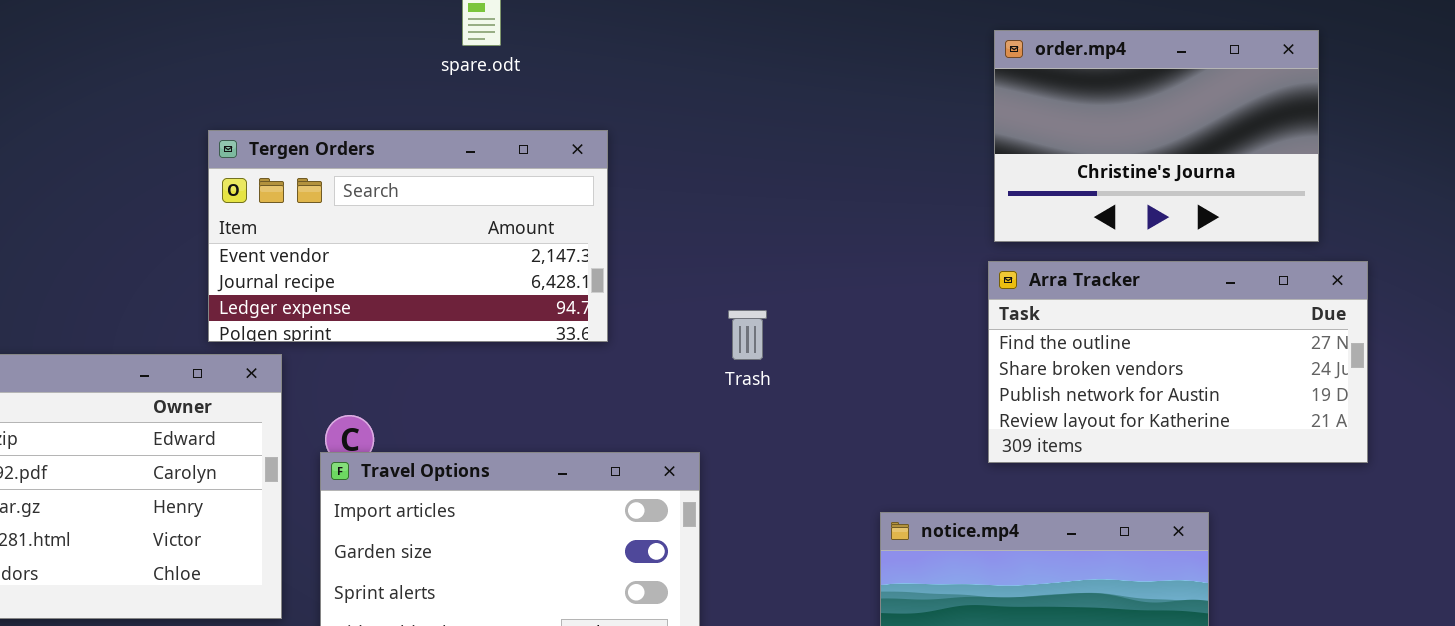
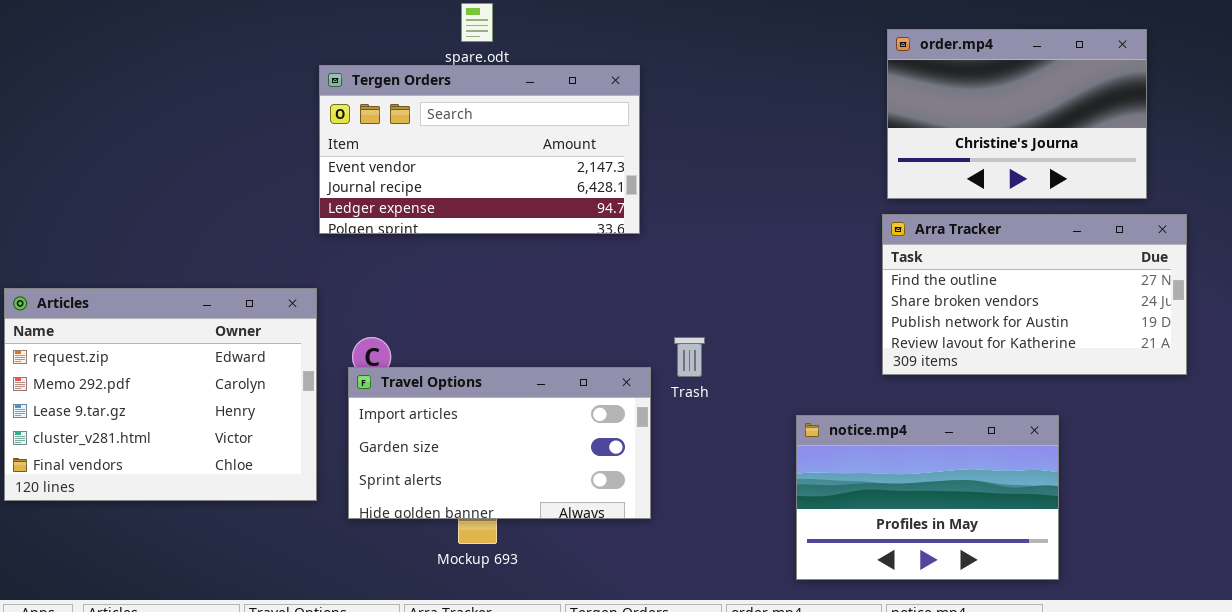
Tergen Orders: [208,130,608,342] -> [319,65,640,234], moved
Trash: [728,310,767,360] -> [674,337,705,377], moved

